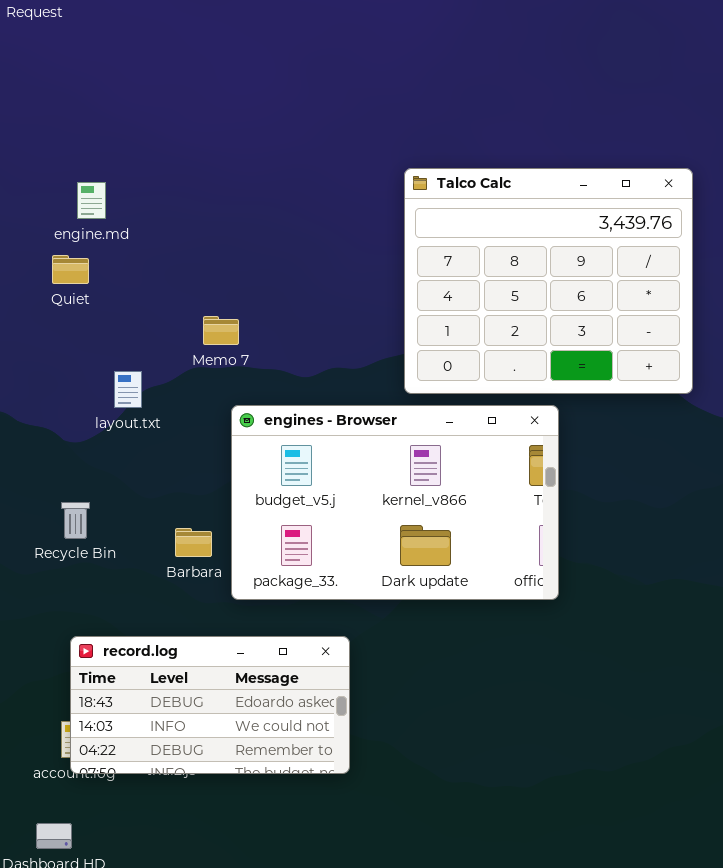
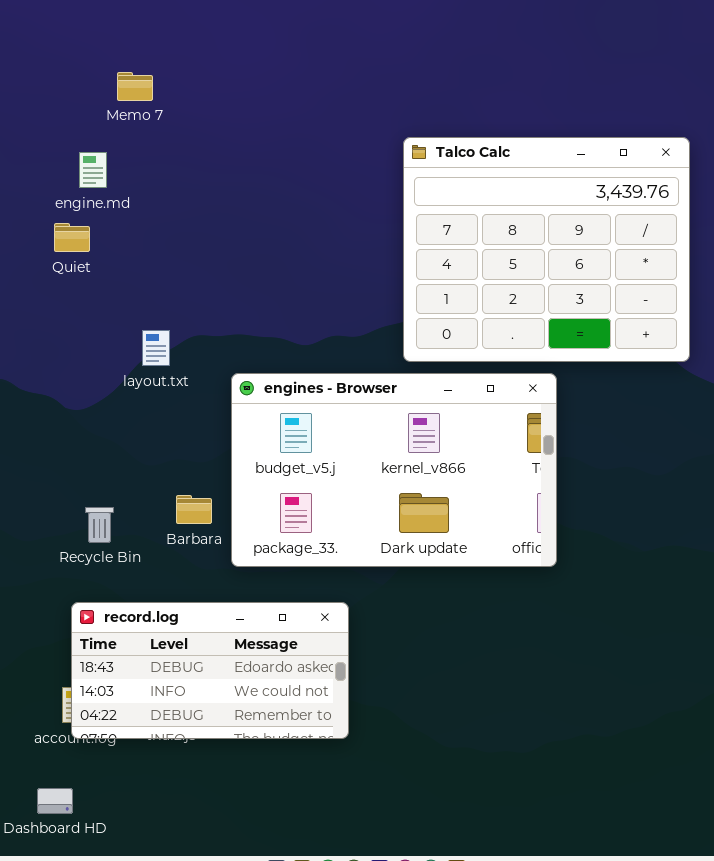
Memo 7: [203,316,239,345] -> [117,72,153,101], moved
layout.txt: [114,371,142,408] -> [142,330,170,366], moved
Recycle Bin: [61,502,90,539] -> [85,507,114,543], moved

